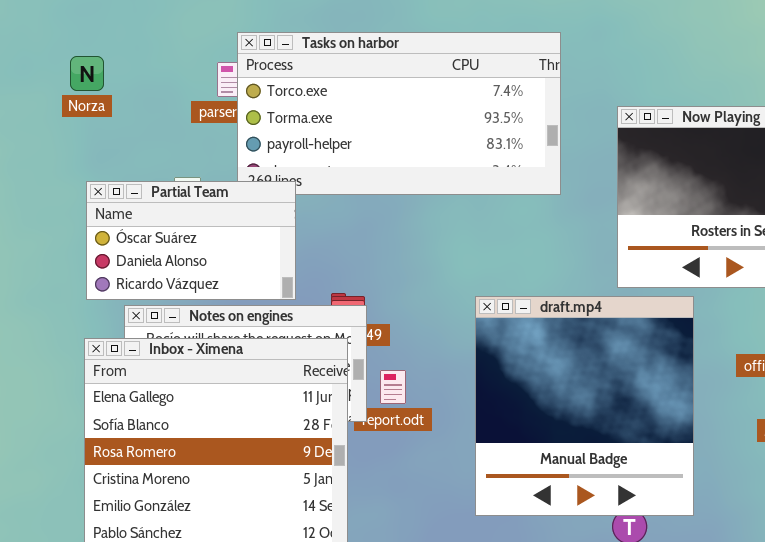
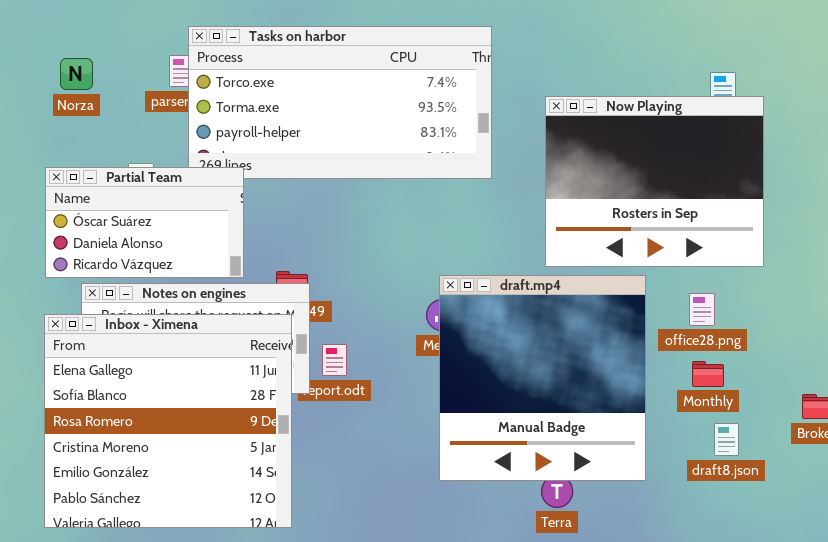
Norza: [70,56,104,91] -> [60,58,93,90], moved
draft.mp4: [475,296,694,516] -> [439,275,646,481], moved

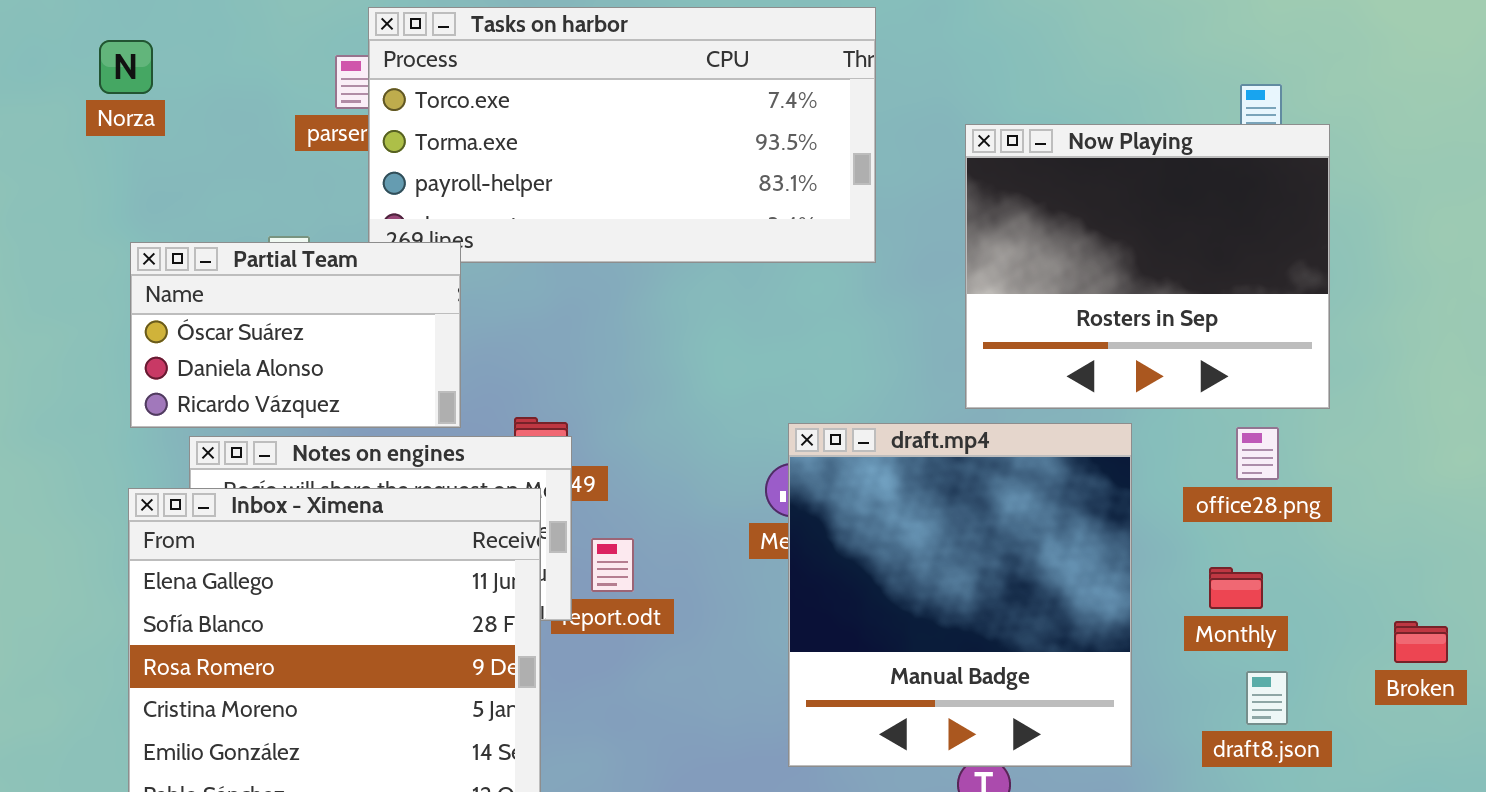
Norza: [60,58,93,90] -> [99,40,153,94], moved
office28.png: [689,293,715,326] -> [1236,427,1279,480], moved

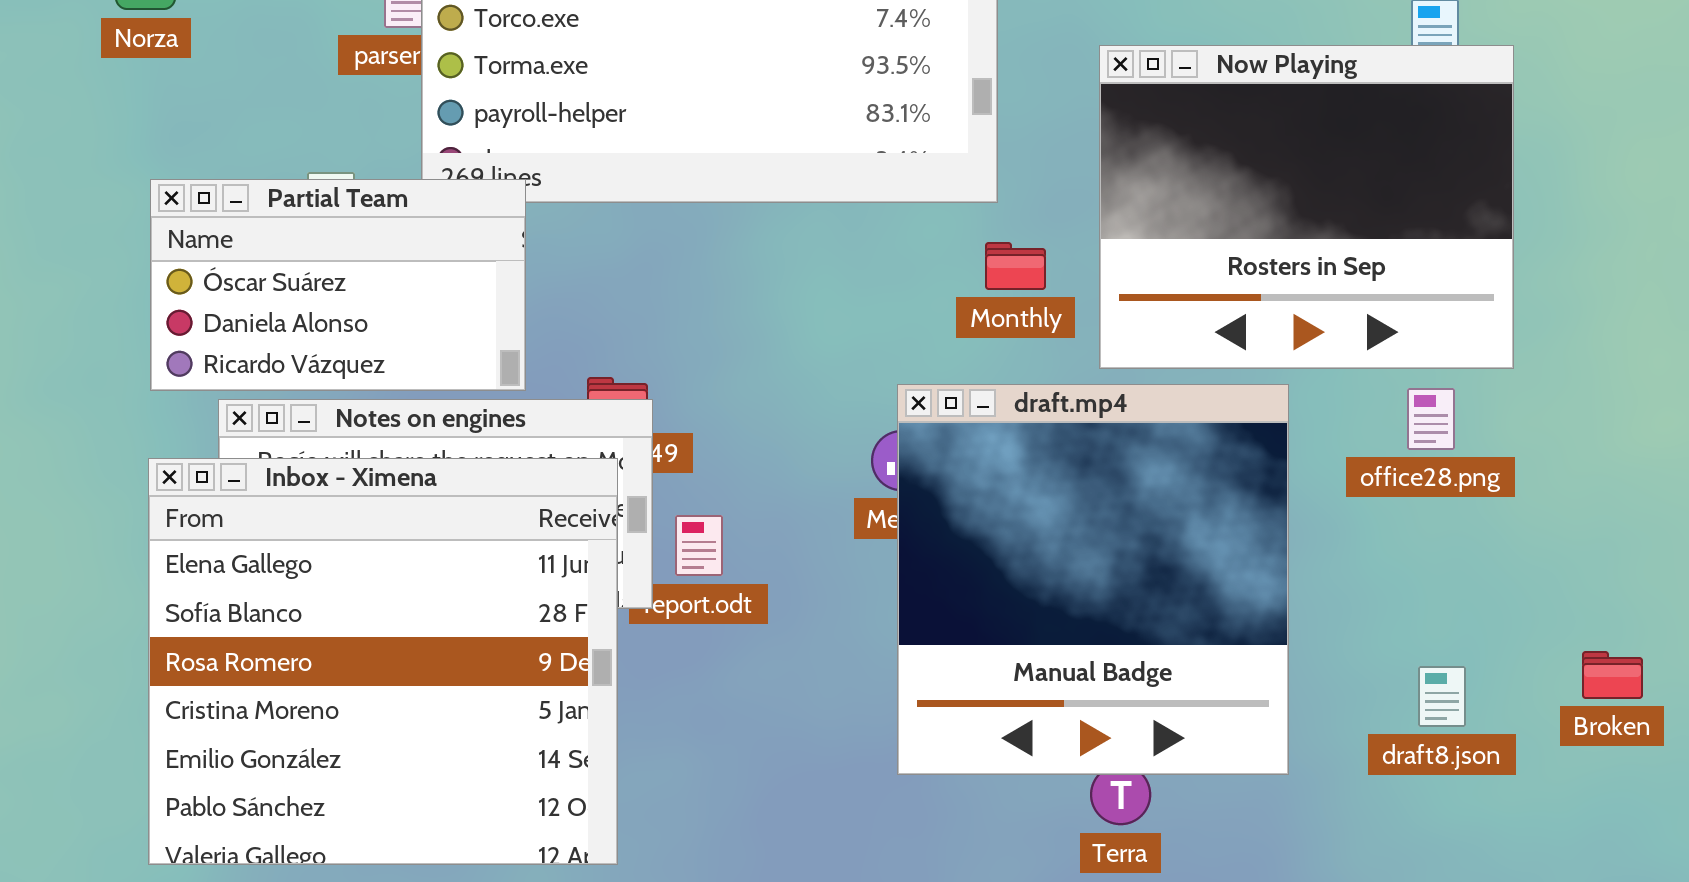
Monthly: [1209,567,1263,609] -> [985,242,1046,290], moved
Broken: [1394,621,1448,663] -> [1582,651,1643,699], moved

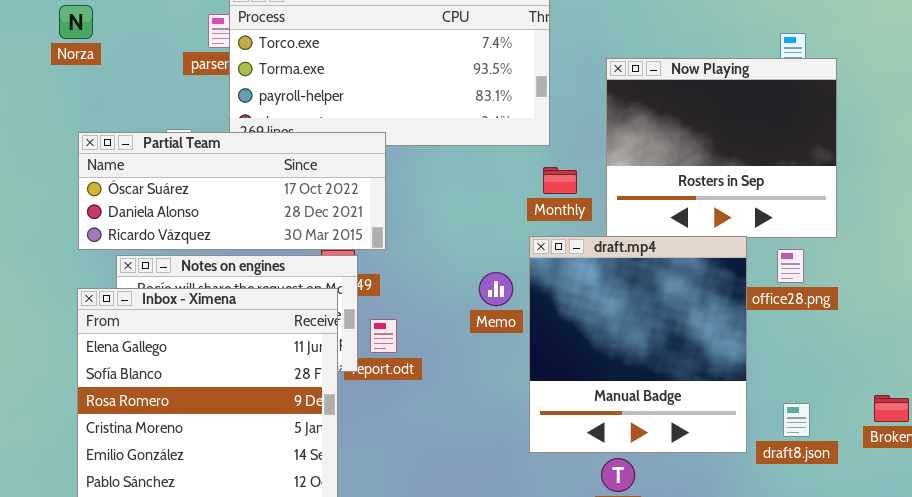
Partial Team: [150,179,526,391] -> [78,132,386,250], resized
draft.mp4: [897,384,1289,775] -> [529,236,747,453], moved

